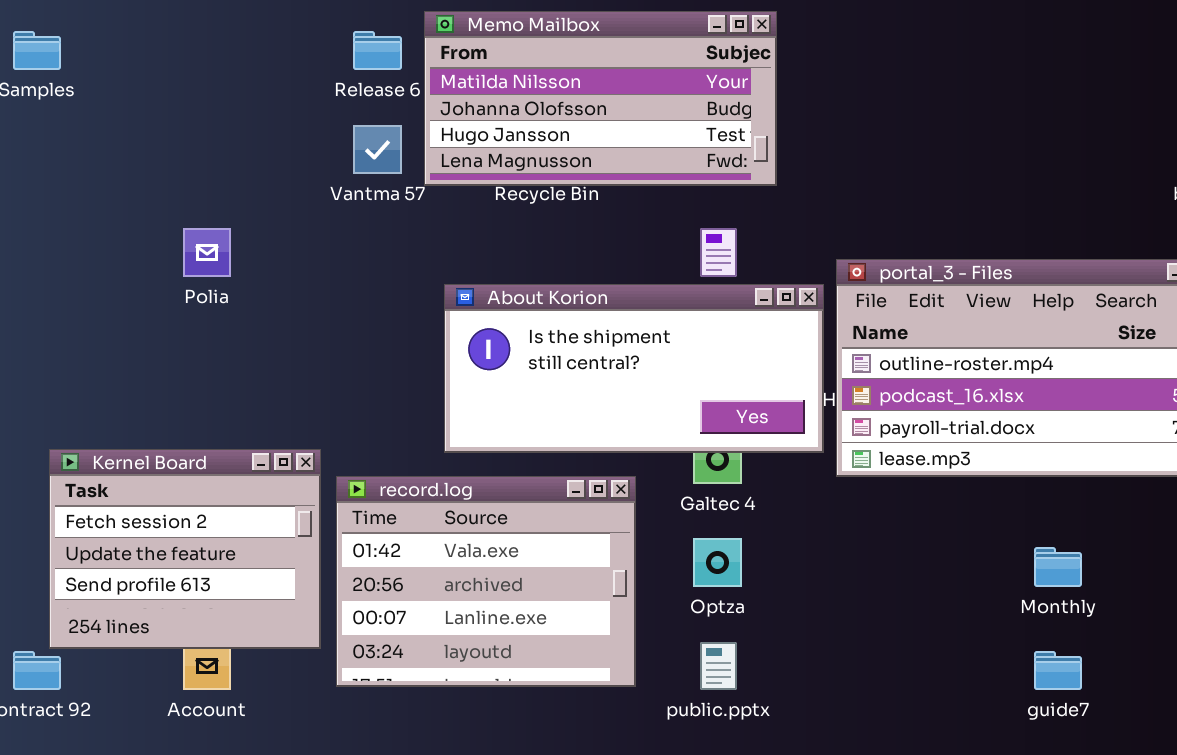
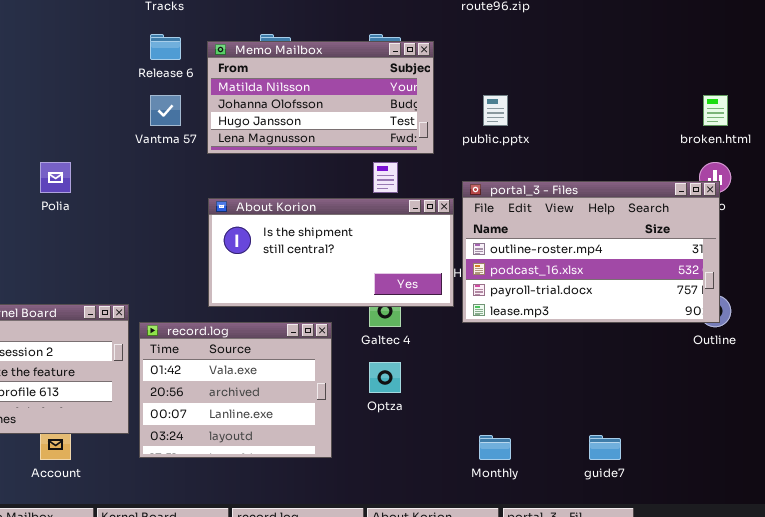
Memo Mailbox: [424,11,777,186] -> [207,41,434,154], moved
Monthly: [1034,547,1082,587] -> [479,435,511,460], moved
public.pptx: [700,642,737,690] -> [483,95,508,126], moved

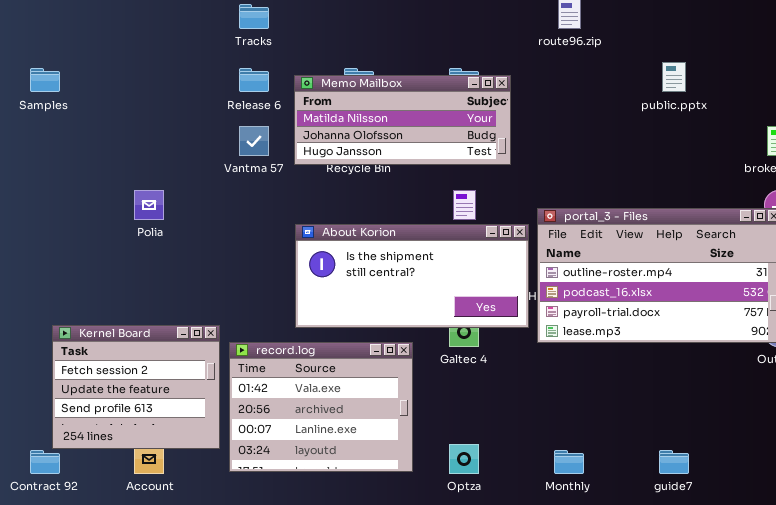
Memo Mailbox: [207,41,434,154] -> [294,75,511,165], resized
public.pptx: [483,95,508,126] -> [662,62,686,92], moved
Optza: [369,362,401,393] -> [449,444,479,474], moved

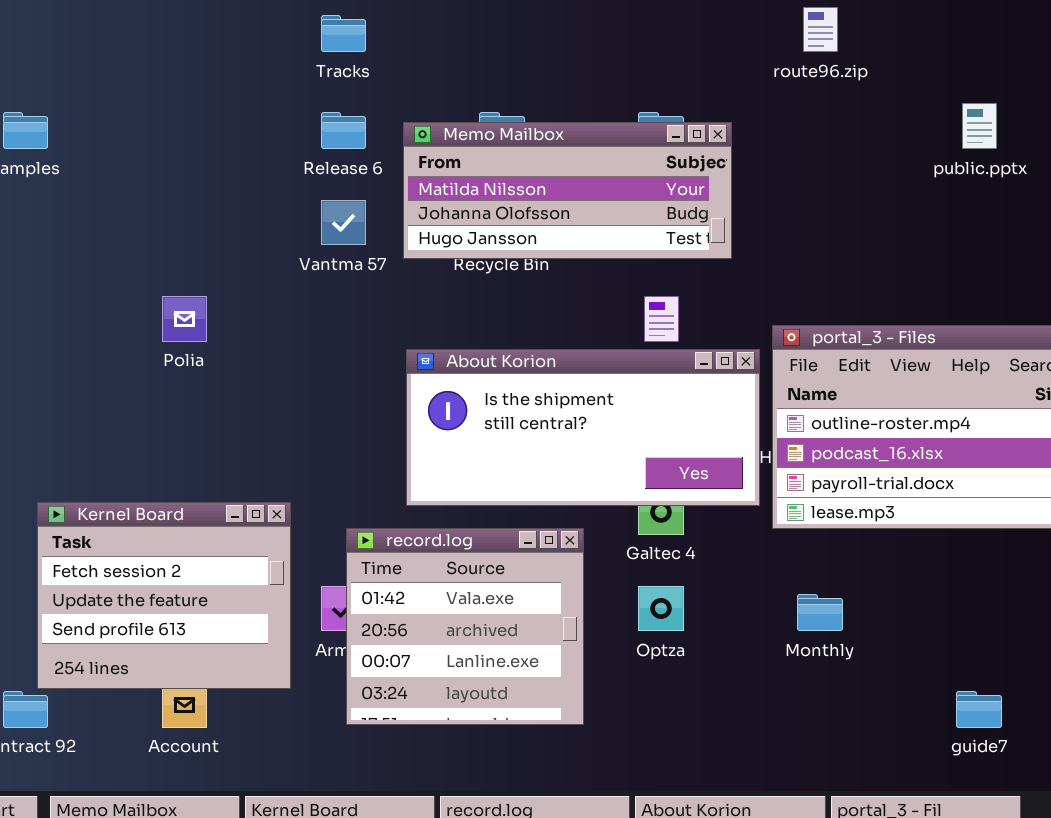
record.log: [229,342,413,472] -> [346,528,584,725], resized
Optza: [449,444,479,474] -> [638,586,684,631], moved
Monthly: [554,450,584,474] -> [797,594,843,631], moved

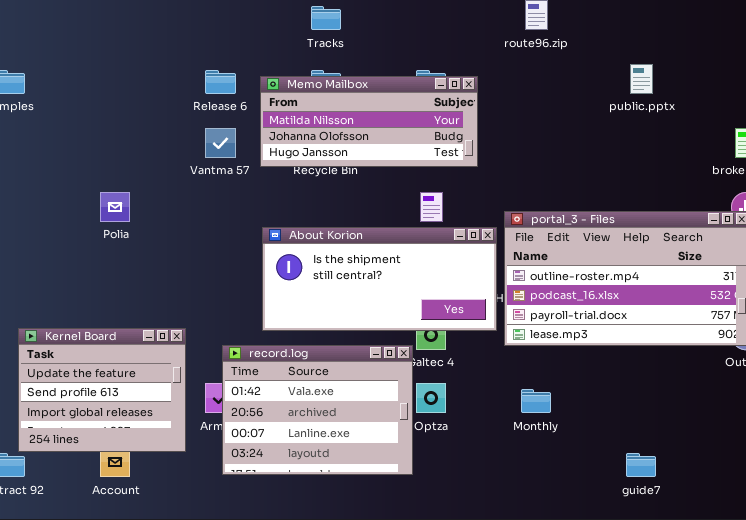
Tracks: [321,15,366,52] -> [311,6,341,30], moved
Kernel Board: [37,502,291,689] -> [18,328,186,452], scrolled down 1 row
record.log: [346,528,584,725] -> [222,345,413,475], resized

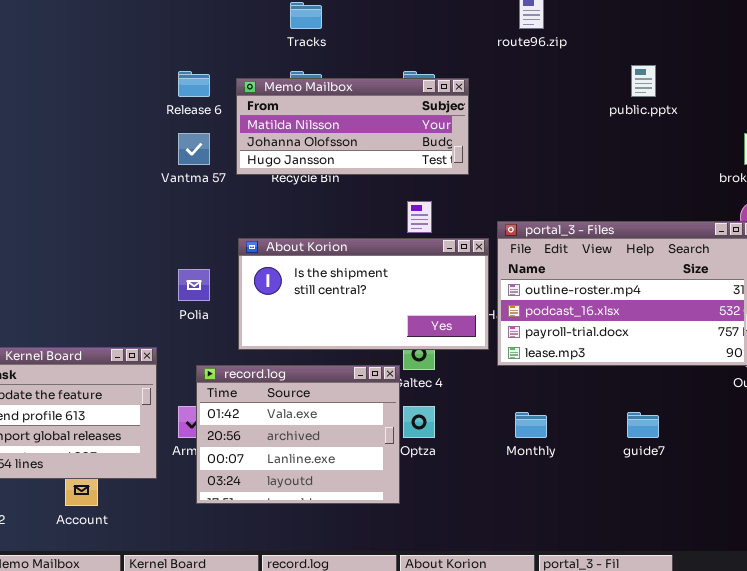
Polia: [100,192,130,222] -> [178,269,210,301], moved
guide7: [626,453,656,477] -> [627,412,659,438], moved

